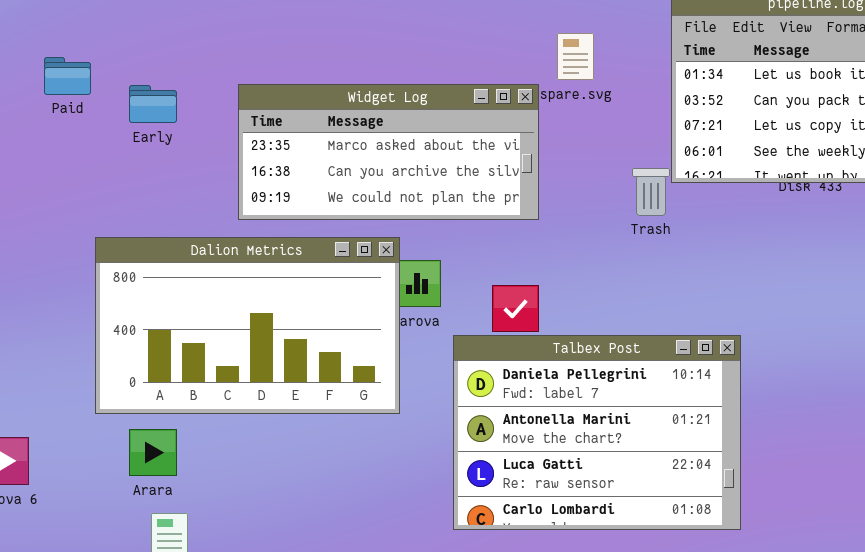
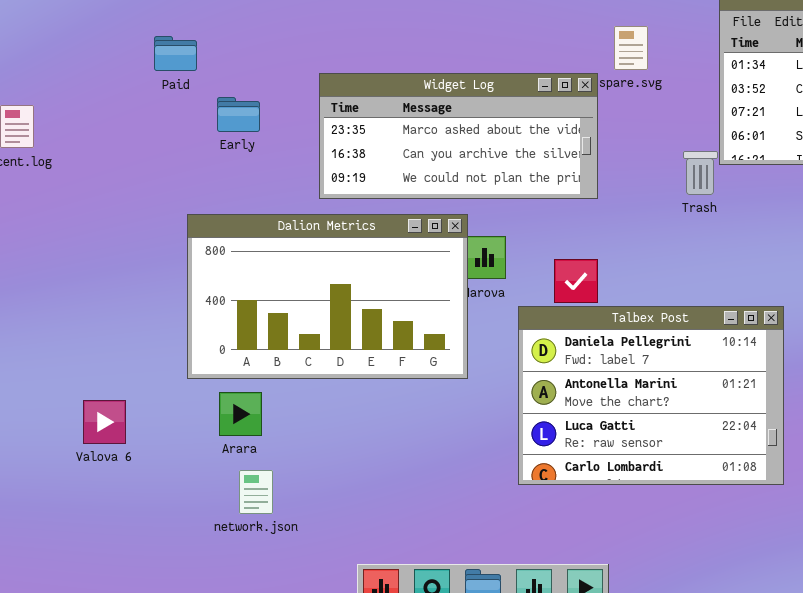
Paid: [44,57,91,95] -> [154,36,197,71], moved
Early: [129,85,177,123] -> [217,97,260,132], moved

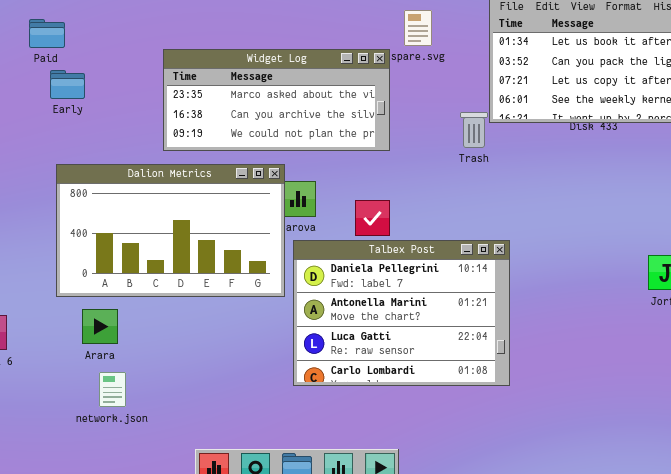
Early: [217,97,260,132] -> [50,70,85,99], moved
Talbex Post: [518,306,784,485] -> [293,240,510,386], moved

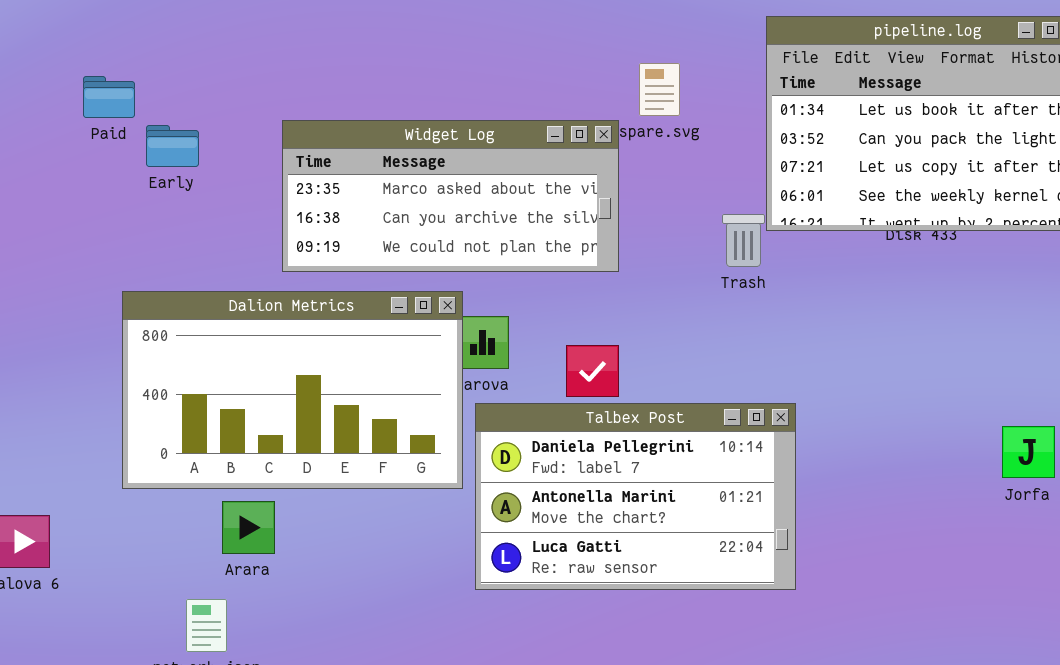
Early: [50,70,85,99] -> [146,125,199,167], moved
Talbex Post: [293,240,510,386] -> [475,403,796,590], resized
Arara: [82,309,118,344] -> [222,501,275,554], moved

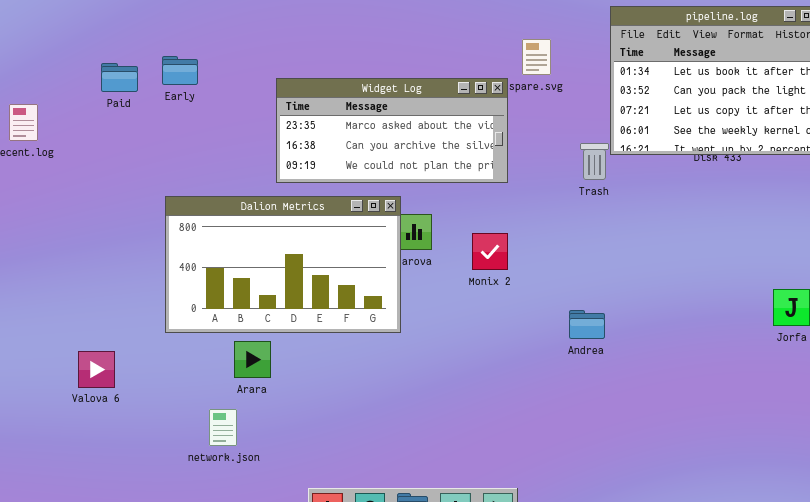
Paid: [83,76,135,118] -> [101,63,138,92], moved
Early: [146,125,199,167] -> [162,56,198,85], moved
Talbex Post: [475,403,796,590] -> none, closed

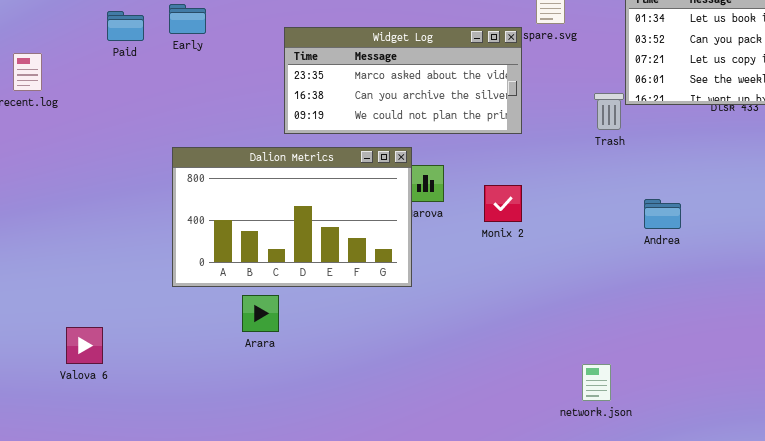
Andrea: [569,310,605,339] -> [644,199,681,229], moved
Valova 6: [78,351,115,388] -> [66,327,103,364], moved
network.json: [209,409,237,446] -> [582,364,611,401], moved

